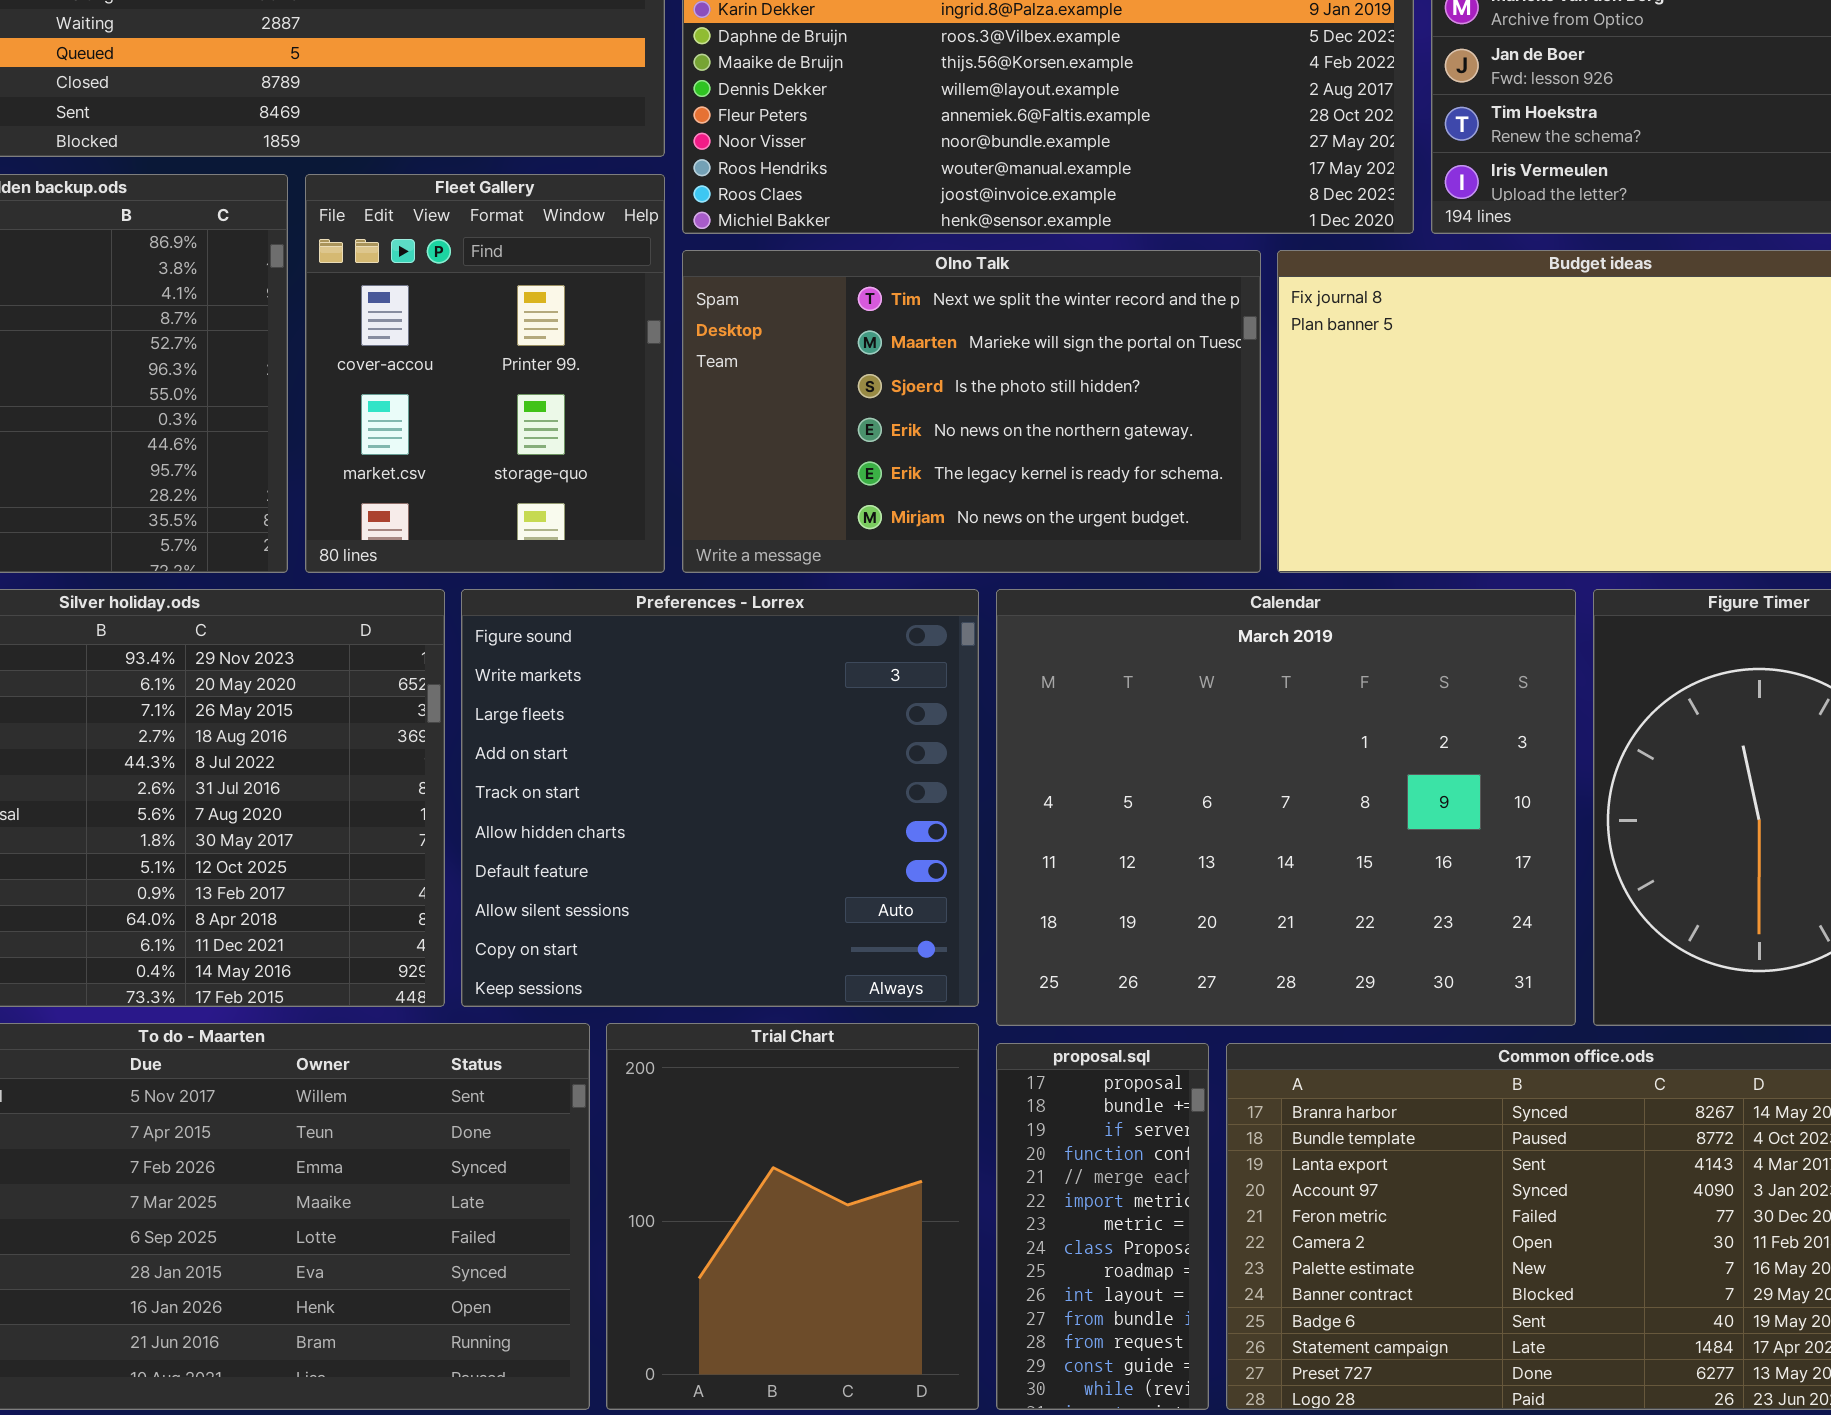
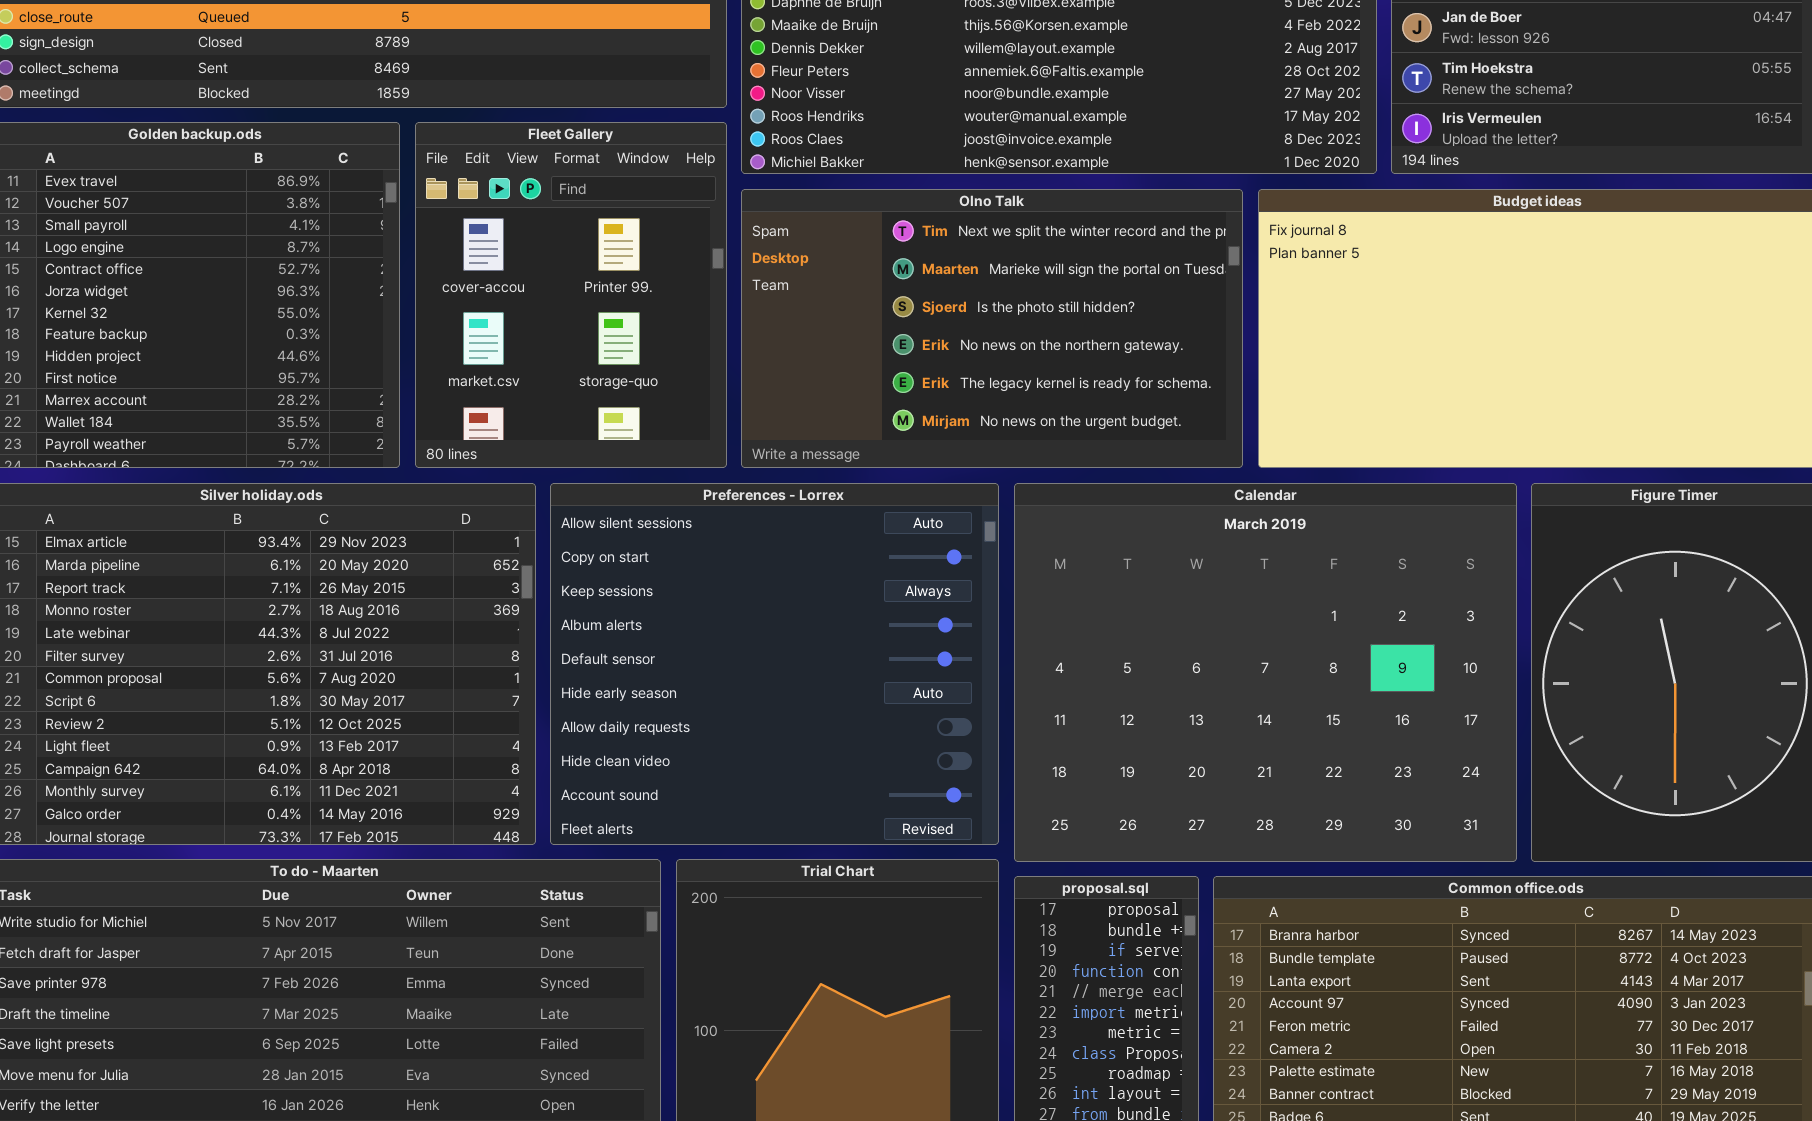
Preferences - Lorrex: [461,589,979,1007] -> [550,483,999,845], scrolled down 7 rows

